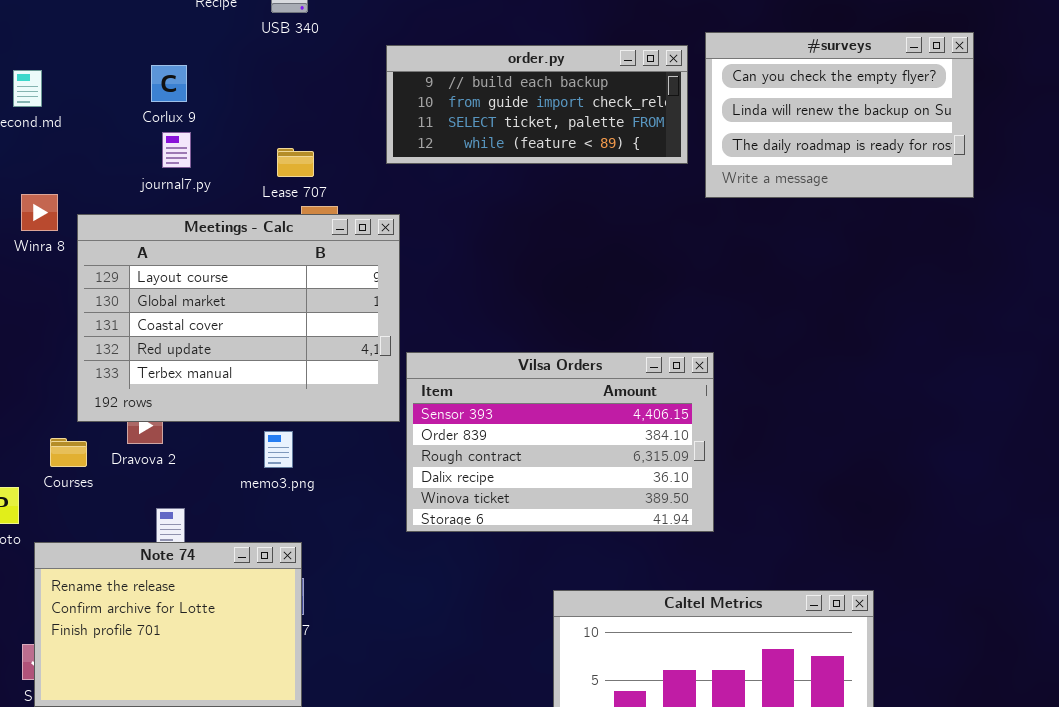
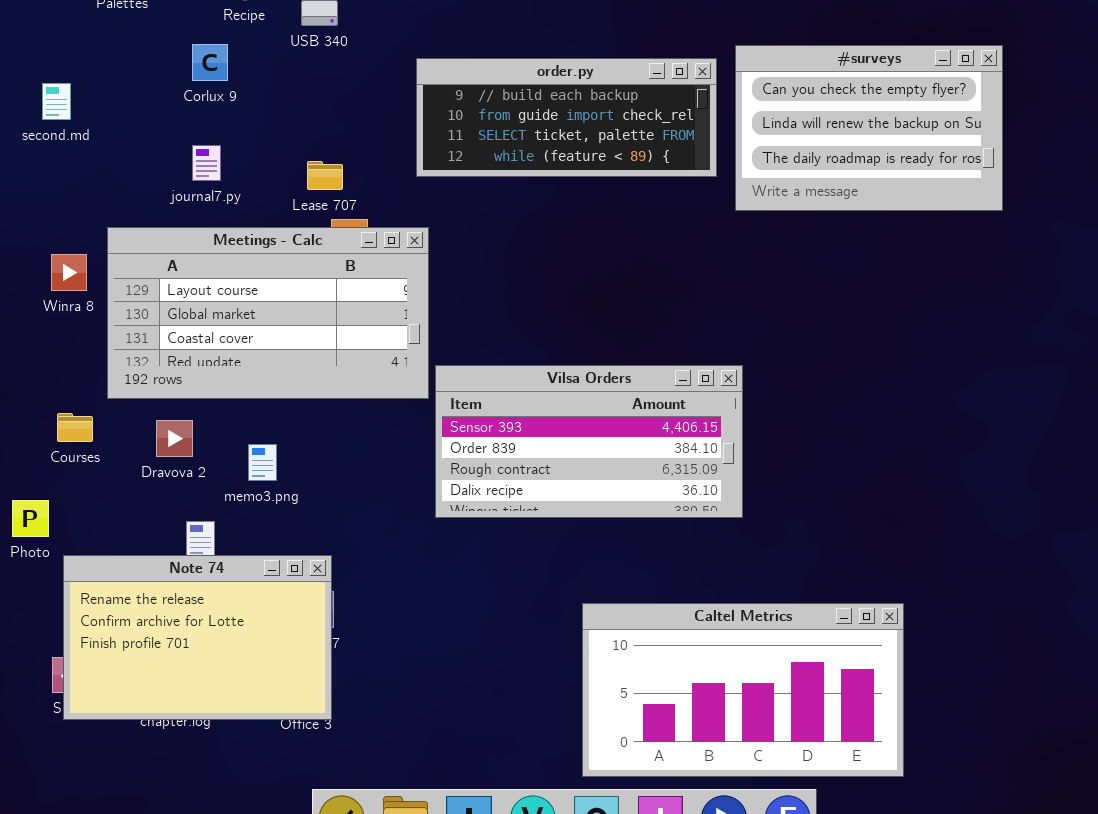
Corlux 9: [151,65,187,102] -> [192,44,228,81], moved
Winra 8: [21,194,58,231] -> [51,254,87,291], moved
Meetings - Calc: [77,214,400,422] -> [107,227,429,399], resized
Vilsa Orders: [406,352,714,532] -> [435,365,743,518], resized
memo3.png: [264,431,293,468] -> [248,444,277,481], moved
Courses: [50,438,87,467] -> [57,413,93,442], moved

